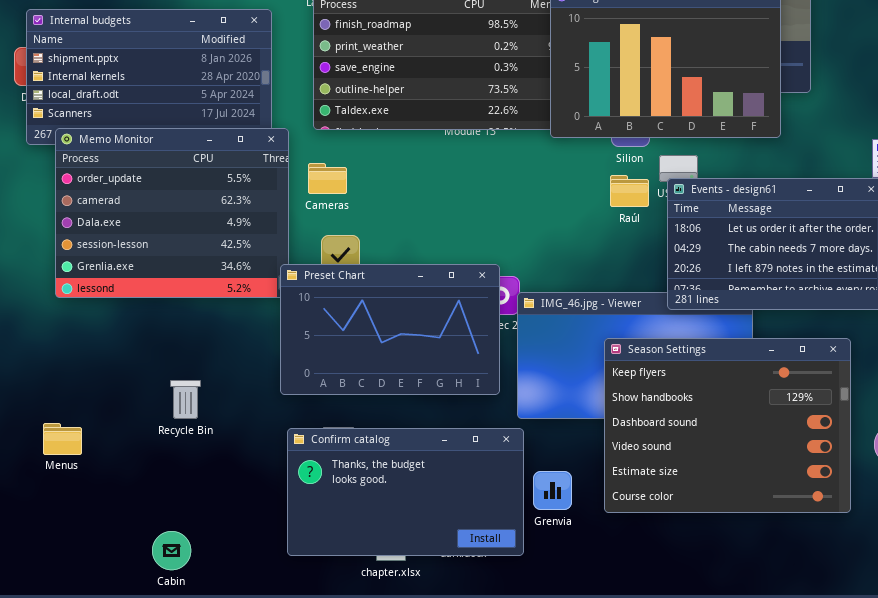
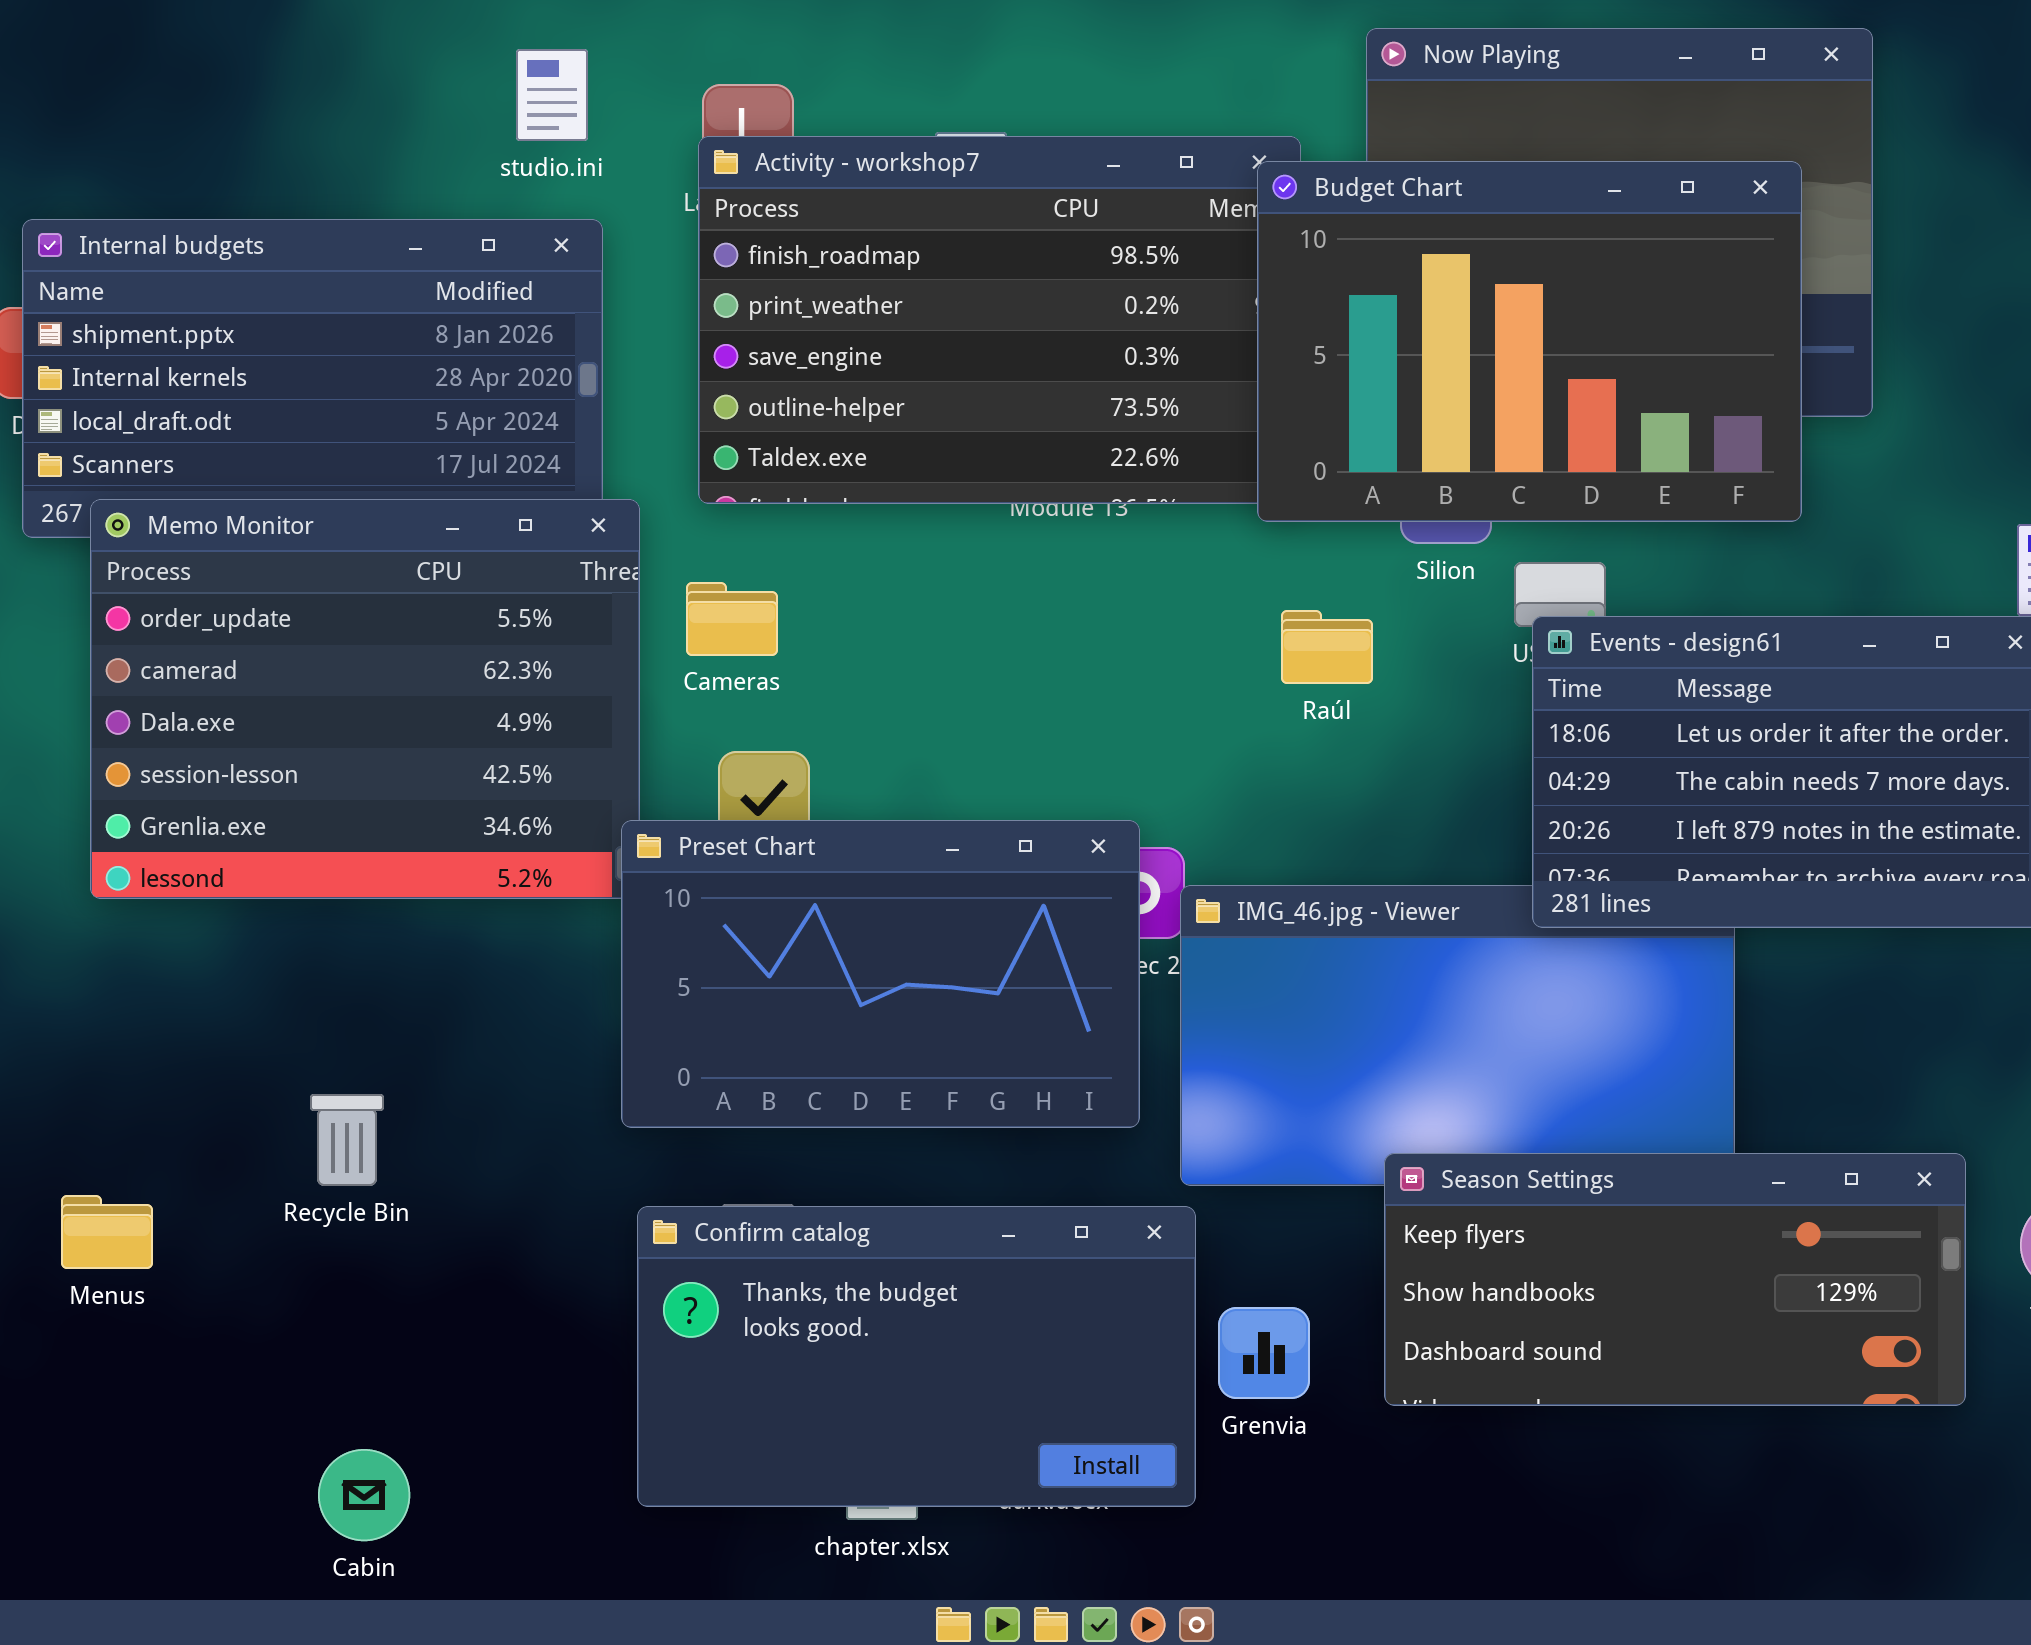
Raúl: [610,175,649,207] -> [1281,610,1373,684], moved
Season Settings: [604,338,851,513] -> [1384,1153,1966,1406], resized
Recycle Bin: [170,380,201,419] -> [310,1094,384,1186], moved

